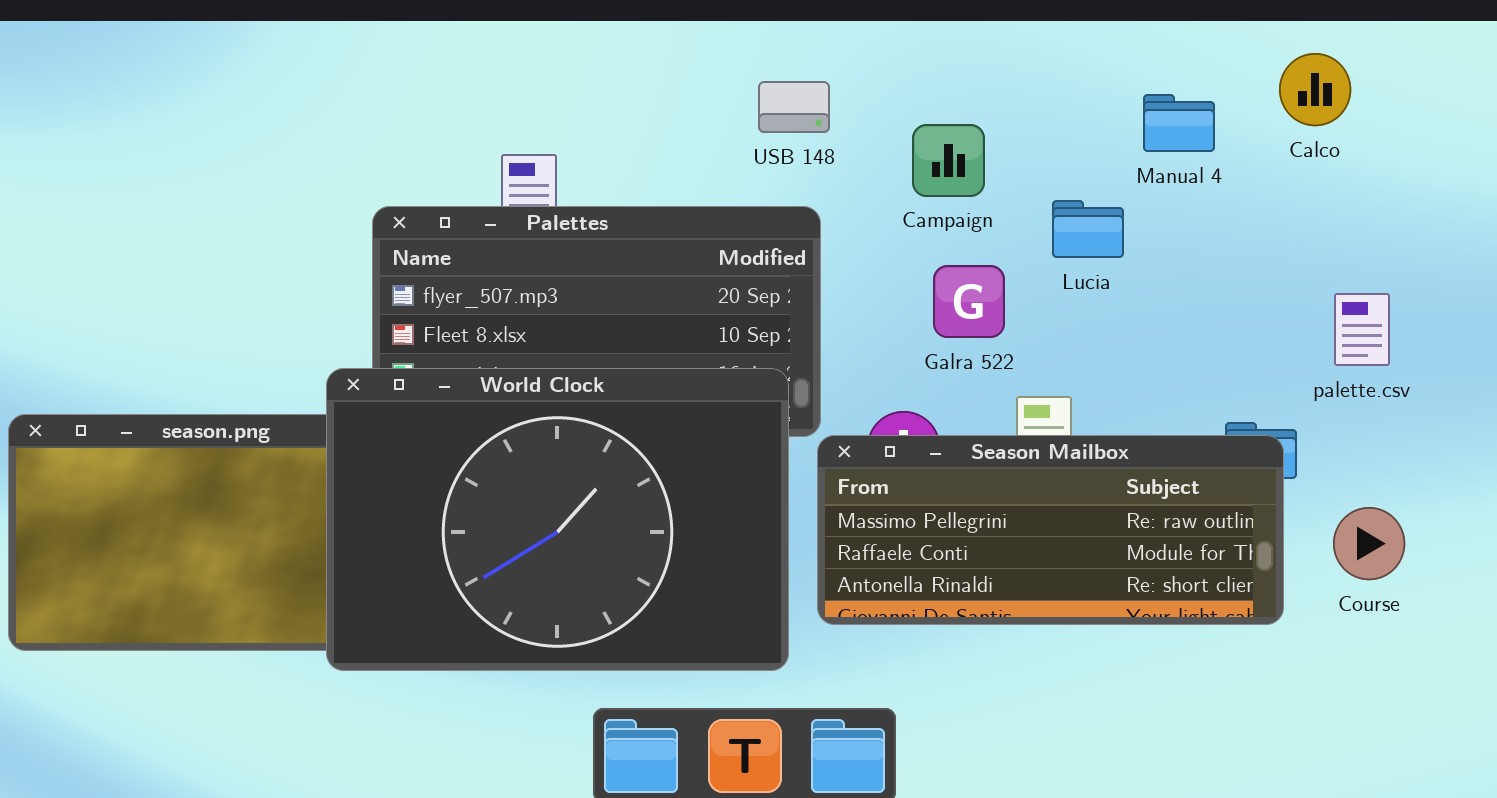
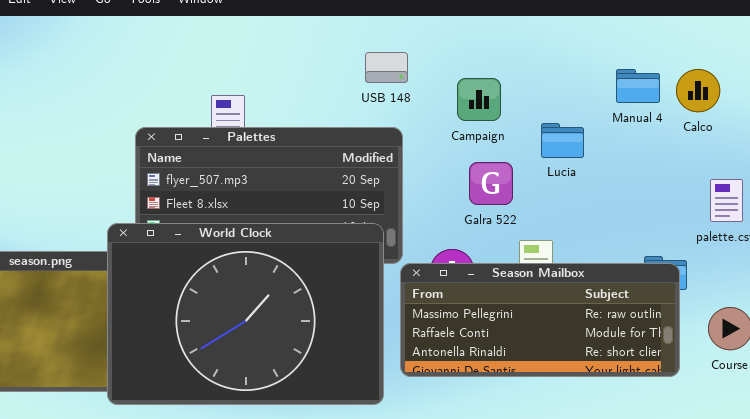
Calco: [1279,53,1351,126] -> [676,69,720,112], moved
Manual 4: [1143,94,1215,152] -> [616,69,660,103], moved

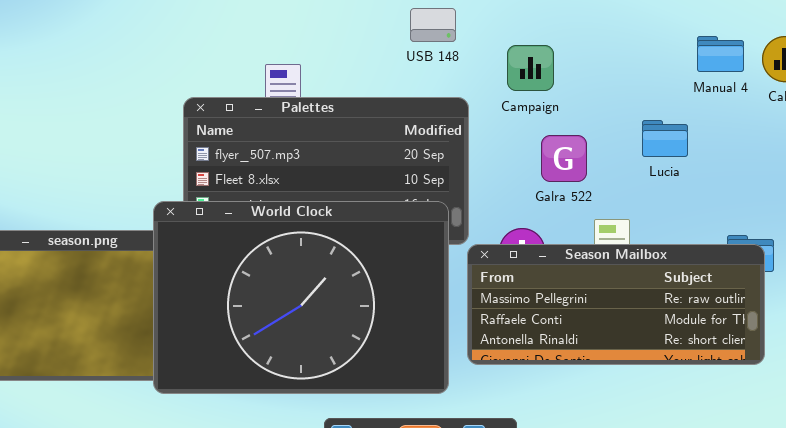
USB 148: [365,52,408,83] -> [410,8,456,42], moved
Campaign: [457,78,501,121] -> [507,45,554,91], moved
Lucia: [541,123,584,158] -> [642,120,688,157], moved

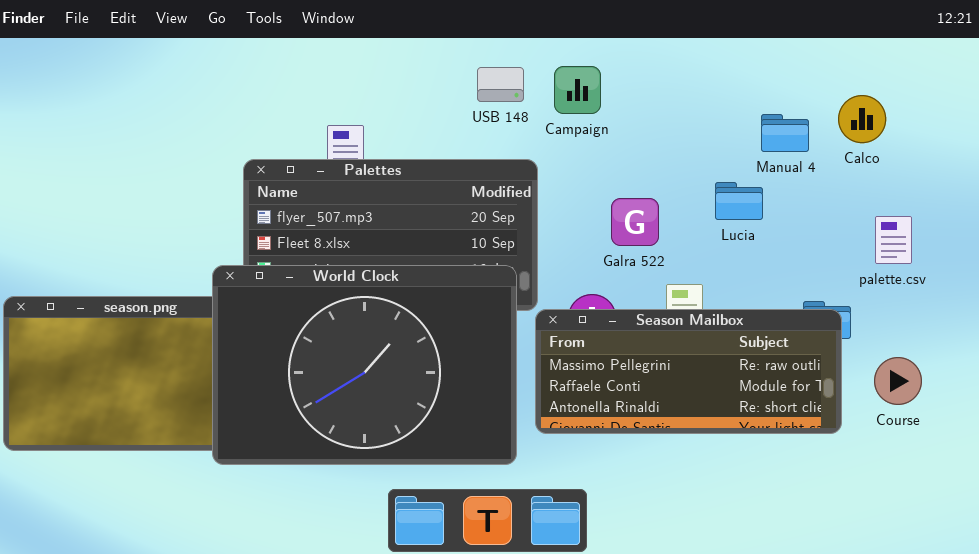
Manual 4: [697,36,744,72] -> [761,114,809,152], moved
Campaign: [507,45,554,91] -> [554,66,601,114], moved

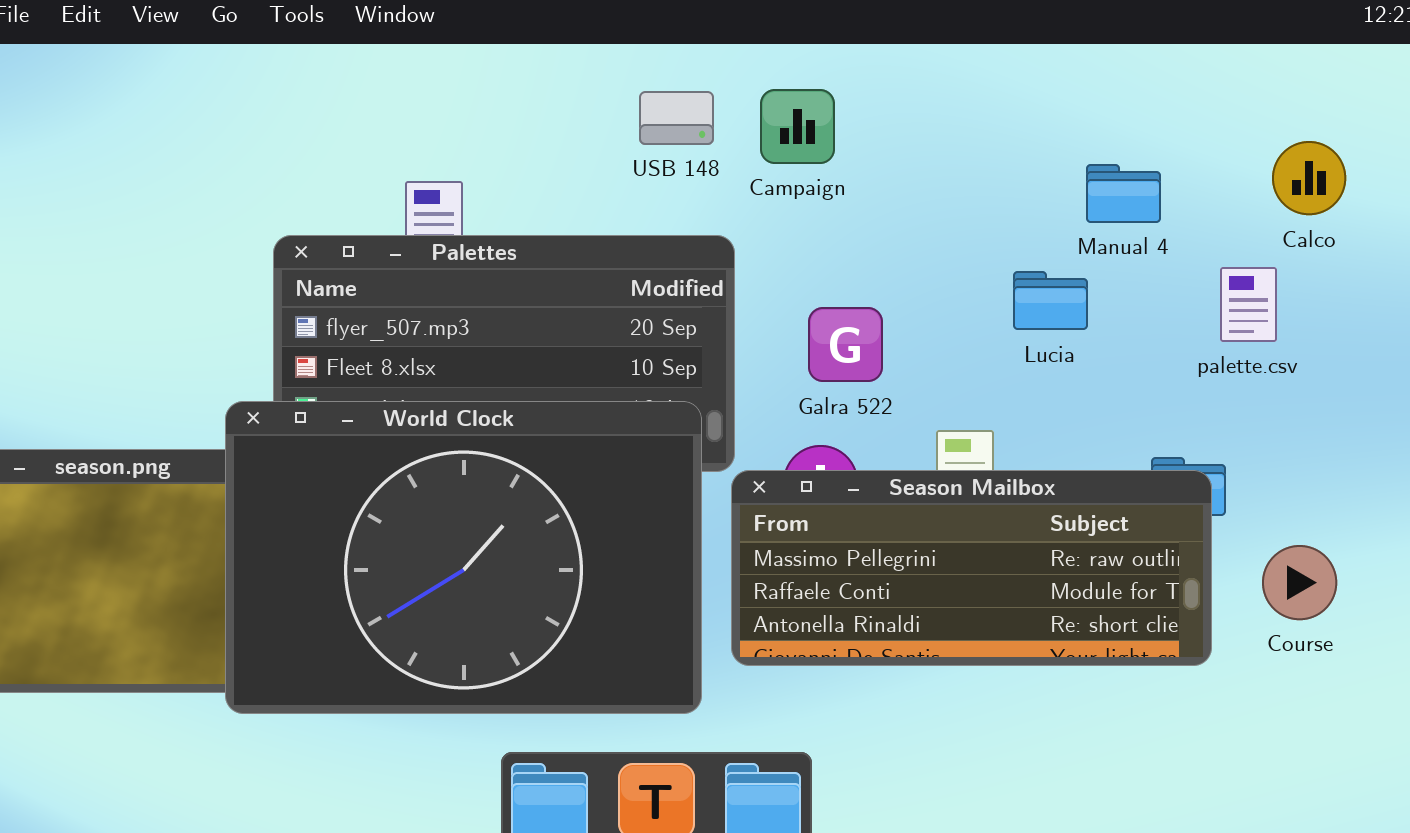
Calco: [838,95,886,143] -> [1272,141,1346,215], moved
Galra 522: [611,198,659,246] -> [808,307,883,382], moved
palette.csv: [875,216,912,264] -> [1220,267,1277,342], moved

